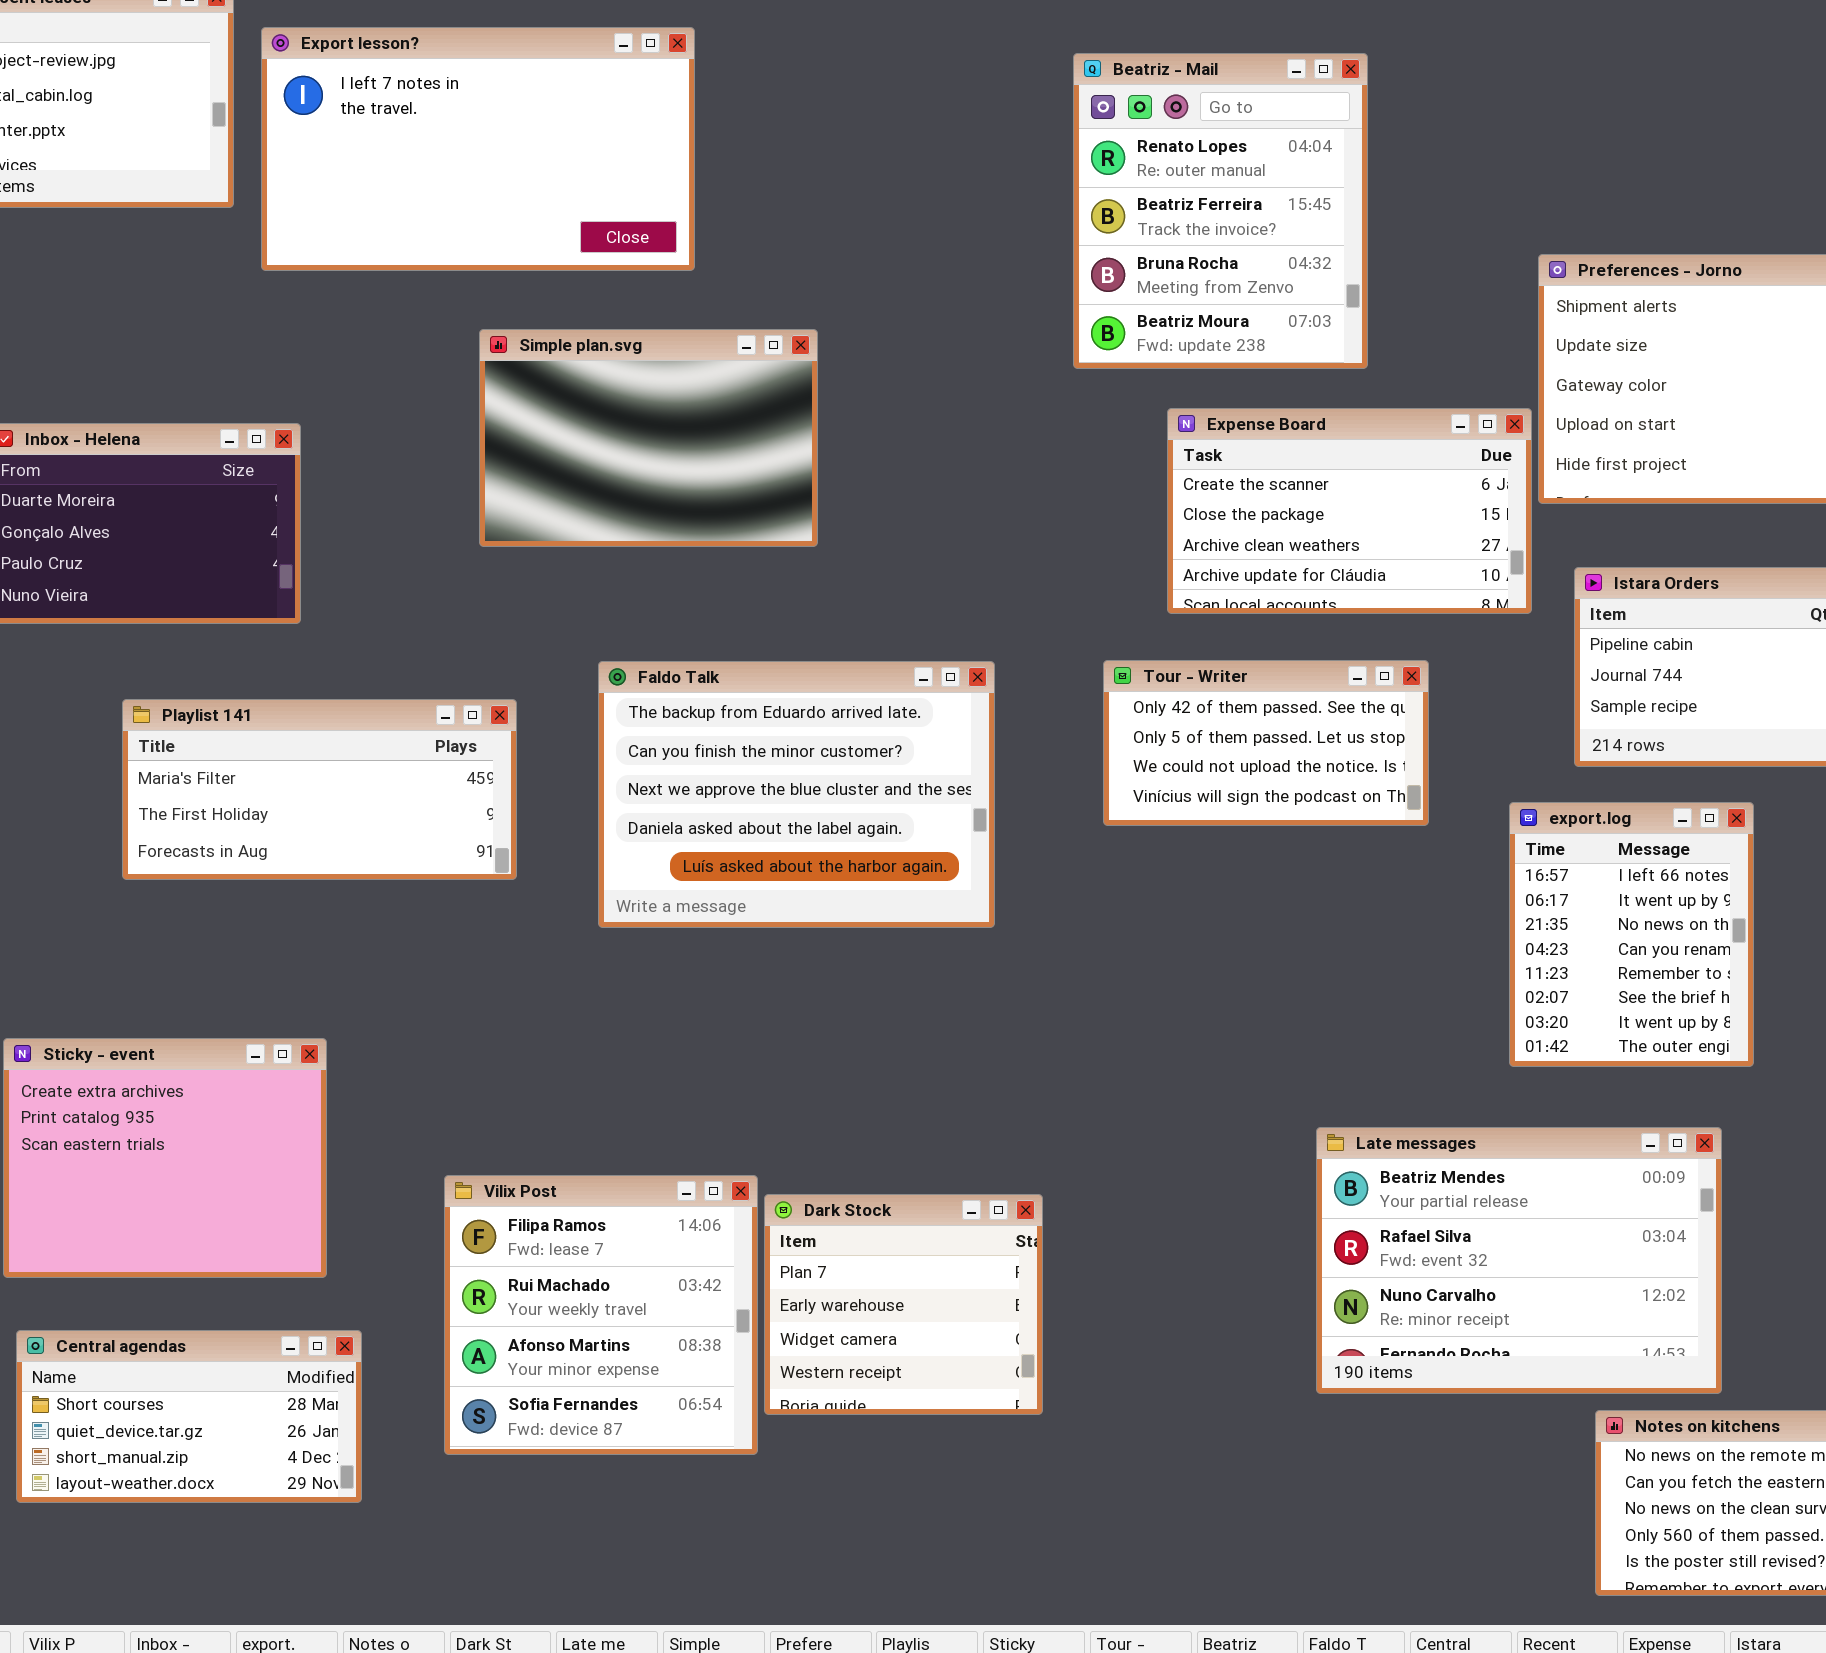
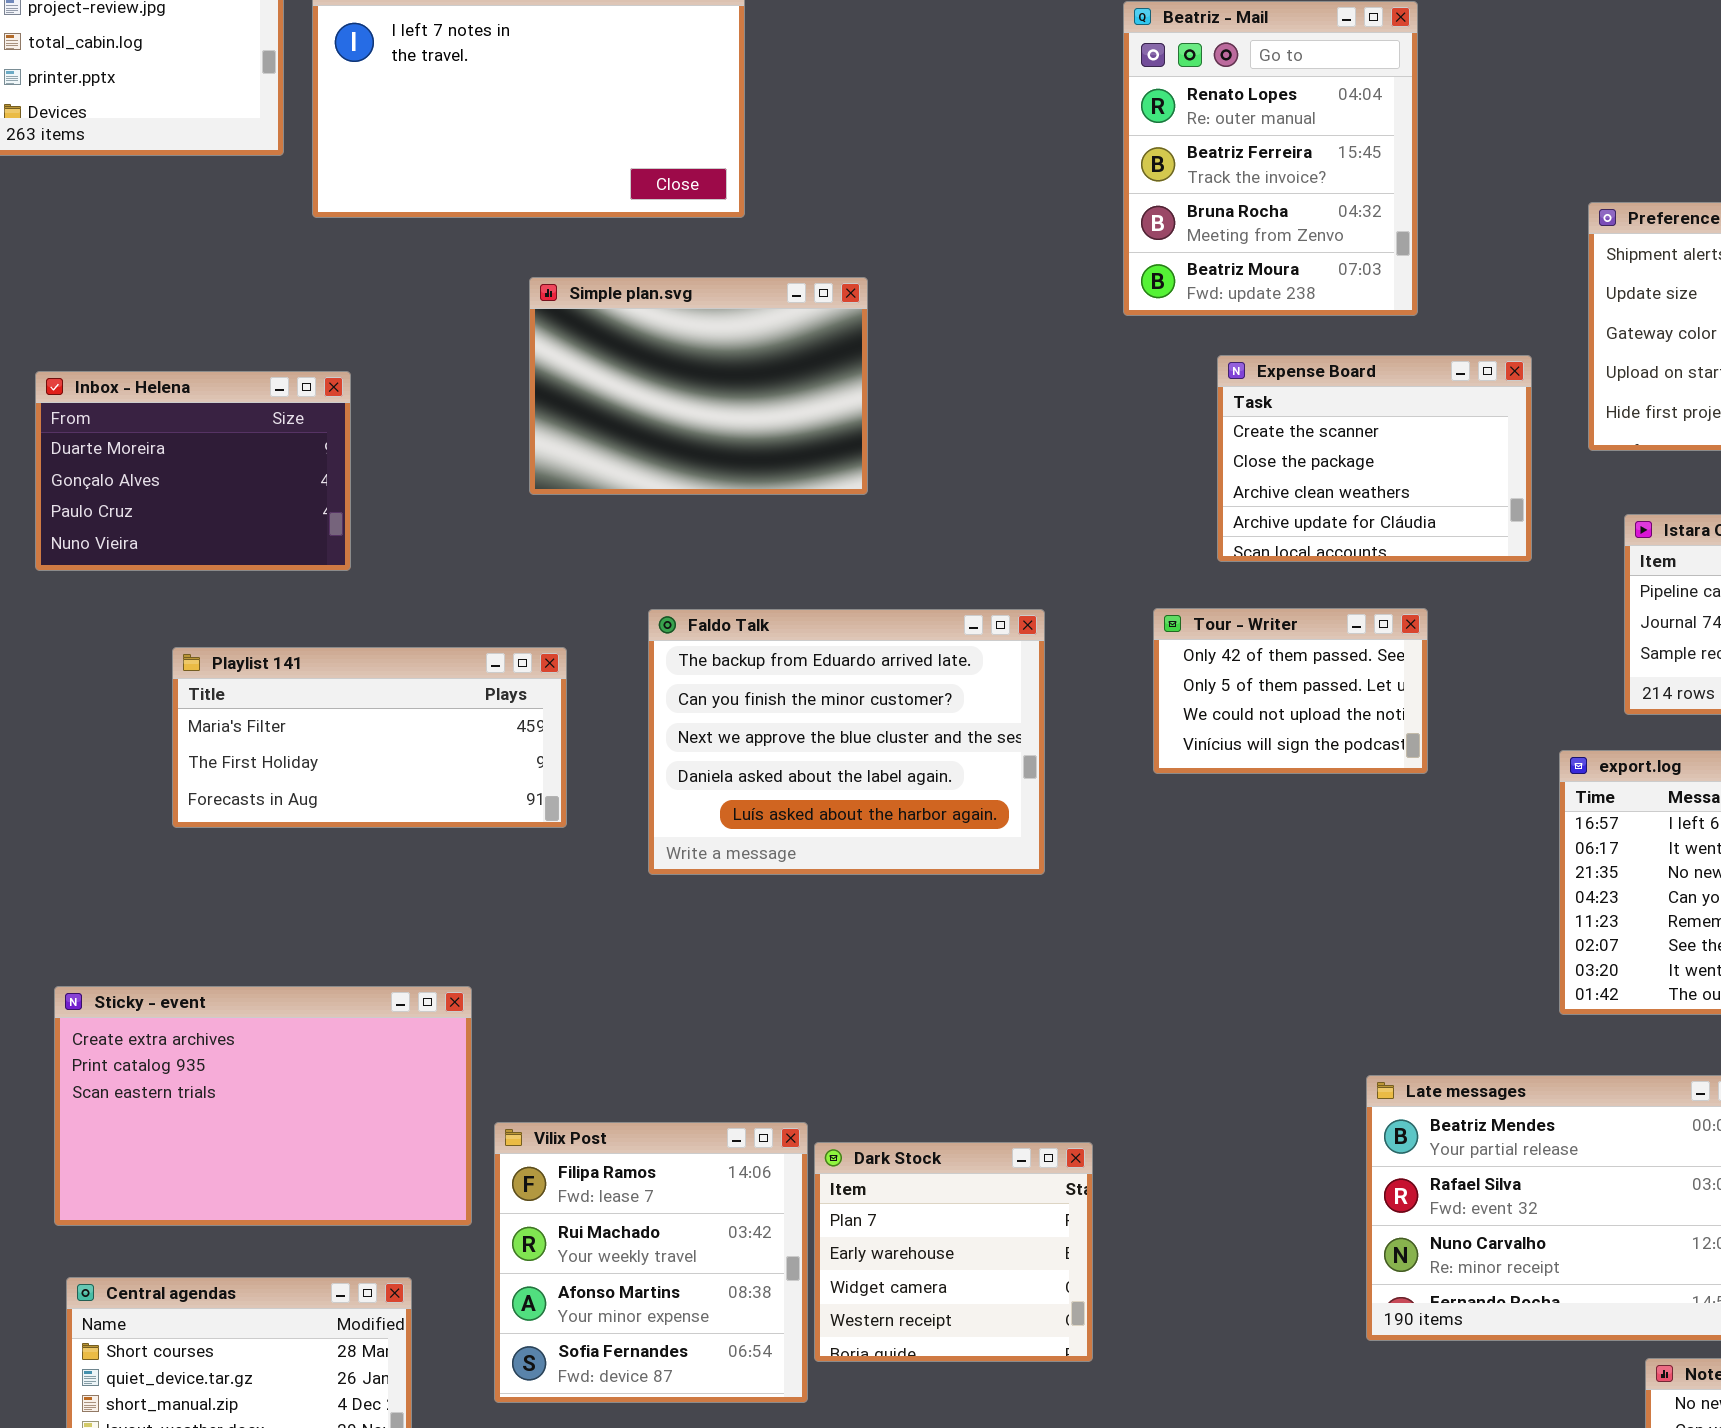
Expense Board: [1167,408,1532,614] -> [1217,355,1532,562], resized
Tour - Writer: [1103,660,1429,826] -> [1153,608,1428,774], resized
Sticky - event: [3,1038,327,1278] -> [54,986,472,1226], resized

